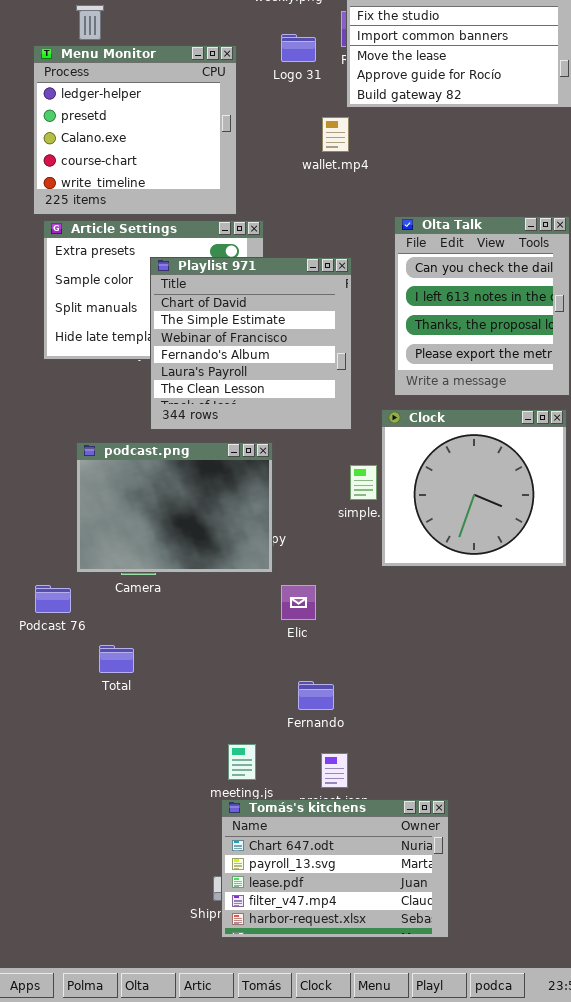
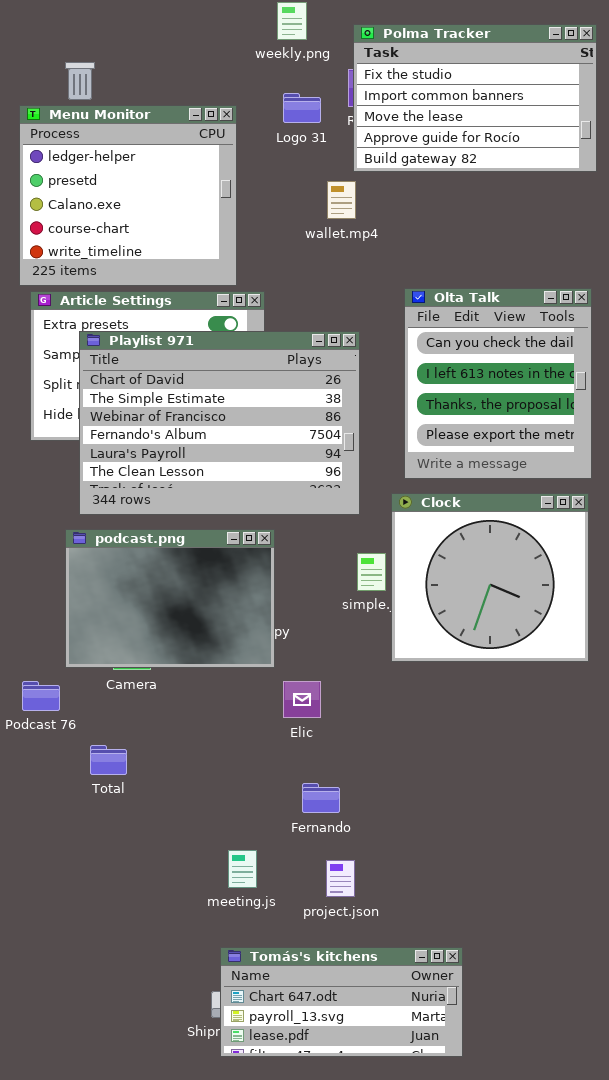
Playlist 971: [150,257,352,430] -> [79,331,360,515], resized
Tomás's kitchens: [221,799,449,938] -> [220,947,463,1057], resized

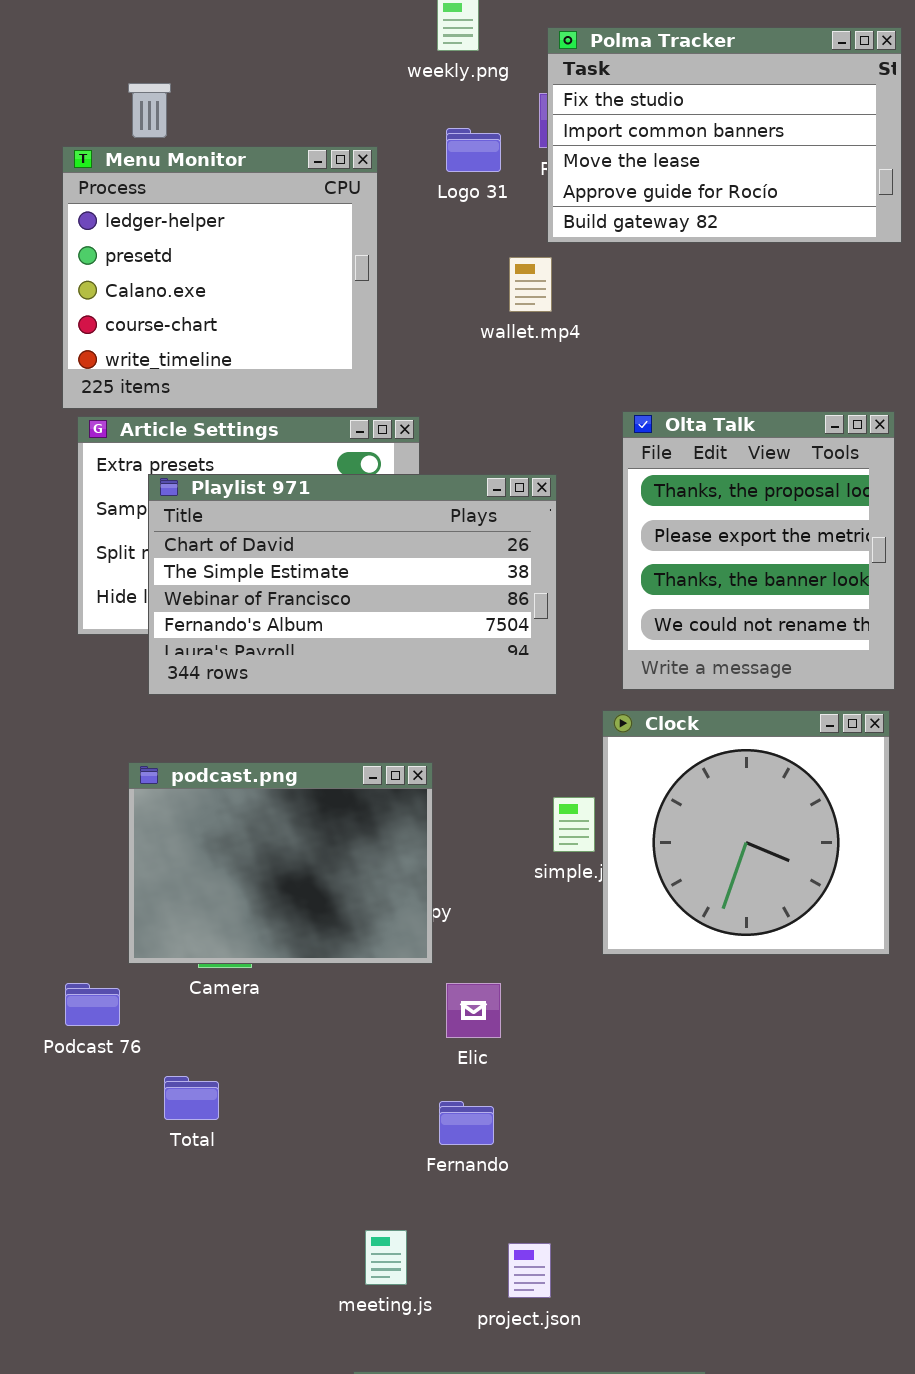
Olta Talk: [404,288,592,479] -> [622,411,895,690], scrolled down 2 rows
Playlist 971: [79,331,360,515] -> [148,474,557,695], resized
Fernando: [302,783,340,813] -> [439,1101,494,1145], moved

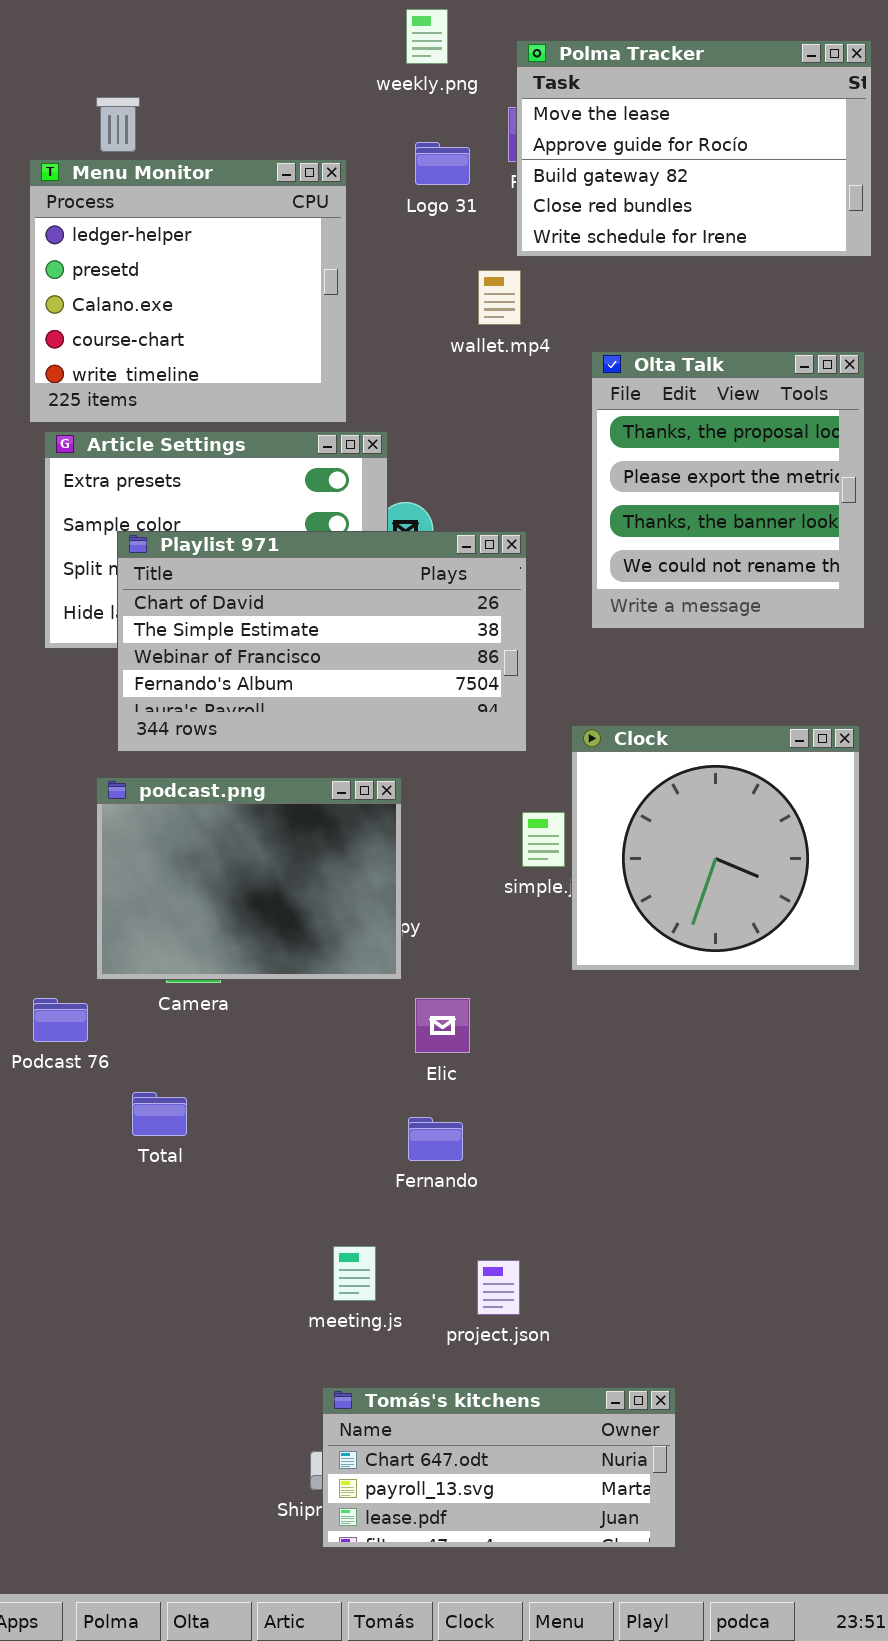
Polma Tracker: [547,27,902,243] -> [516,40,872,257], scrolled down 2 rows
Olta Talk: [622,411,895,690] -> [591,351,865,629], moved
Playlist 971: [148,474,557,695] -> [117,531,527,752], moved

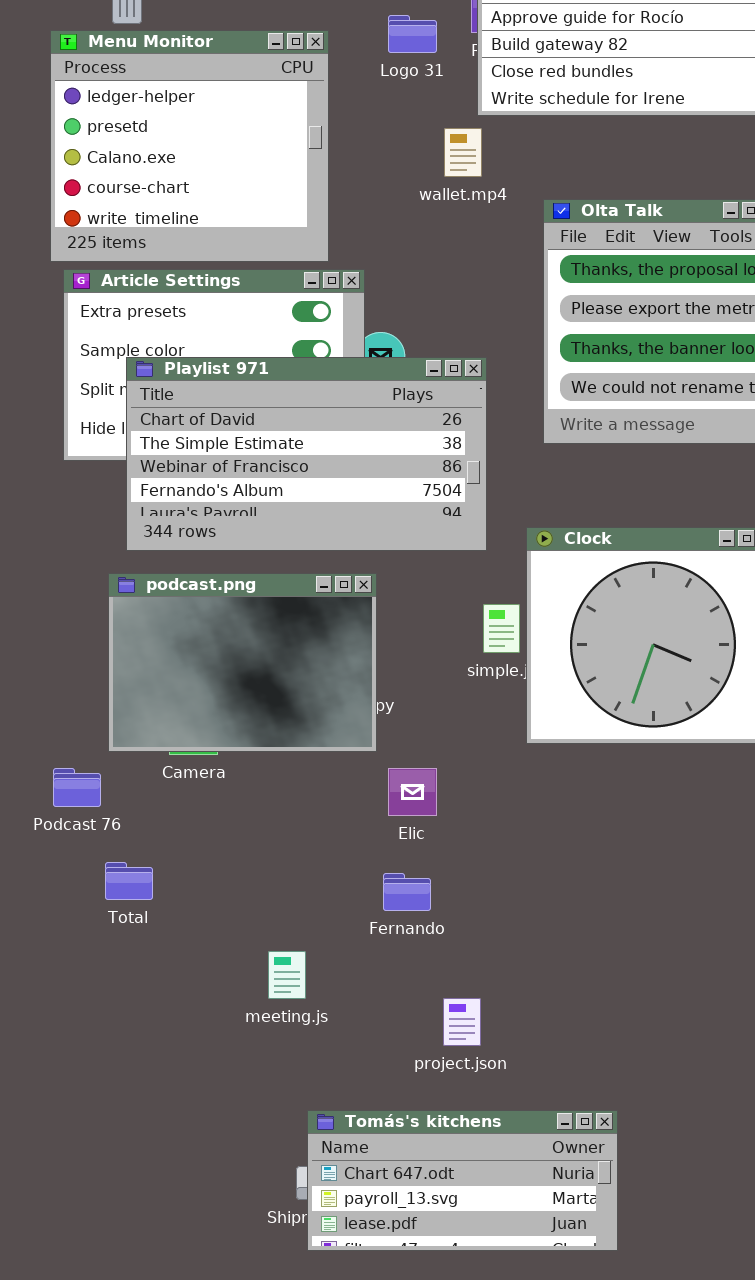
Total: [132,1092,187,1136] -> [105,862,153,900], moved
meeting.js: [333,1246,376,1301] -> [268,951,306,999], moved

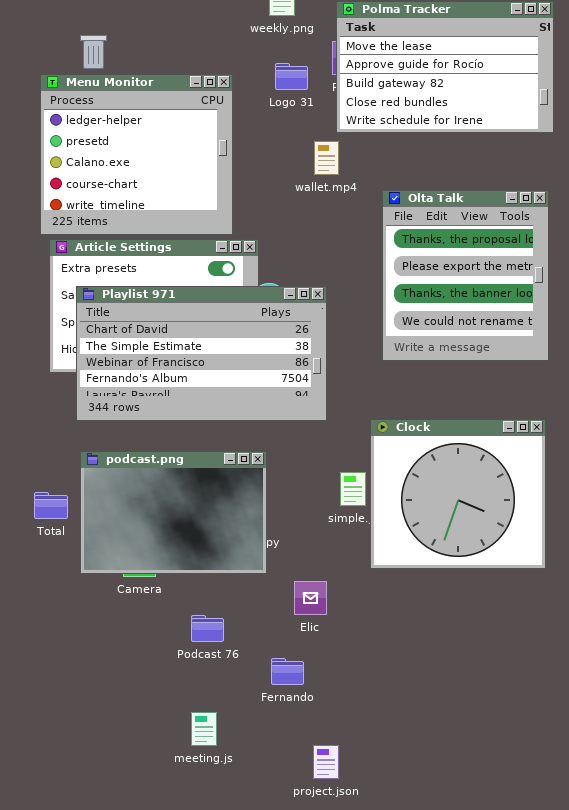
Playlist 971: [126,357,487,551] -> [76,286,327,421], moved
Podcast 76: [53,768,101,807] -> [191,615,224,642], moved
Elic: [388,768,437,816] -> [294,581,327,615], moved
Total: [105,862,153,900] -> [34,492,68,519], moved

